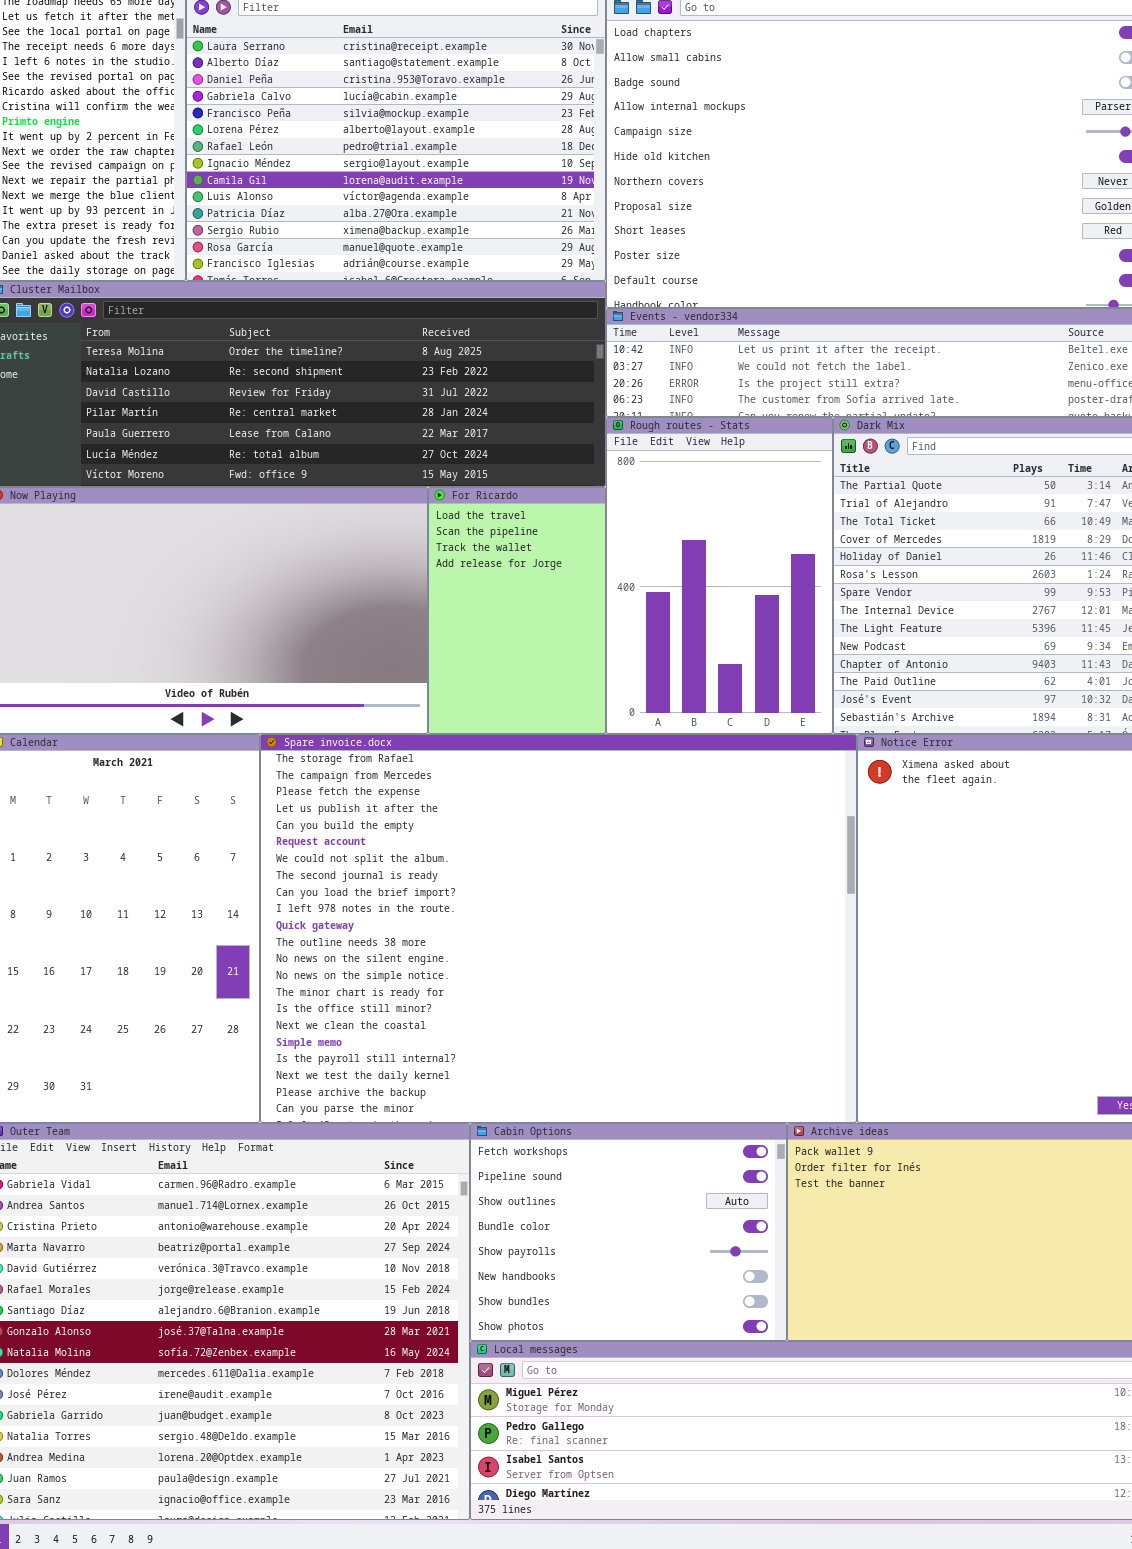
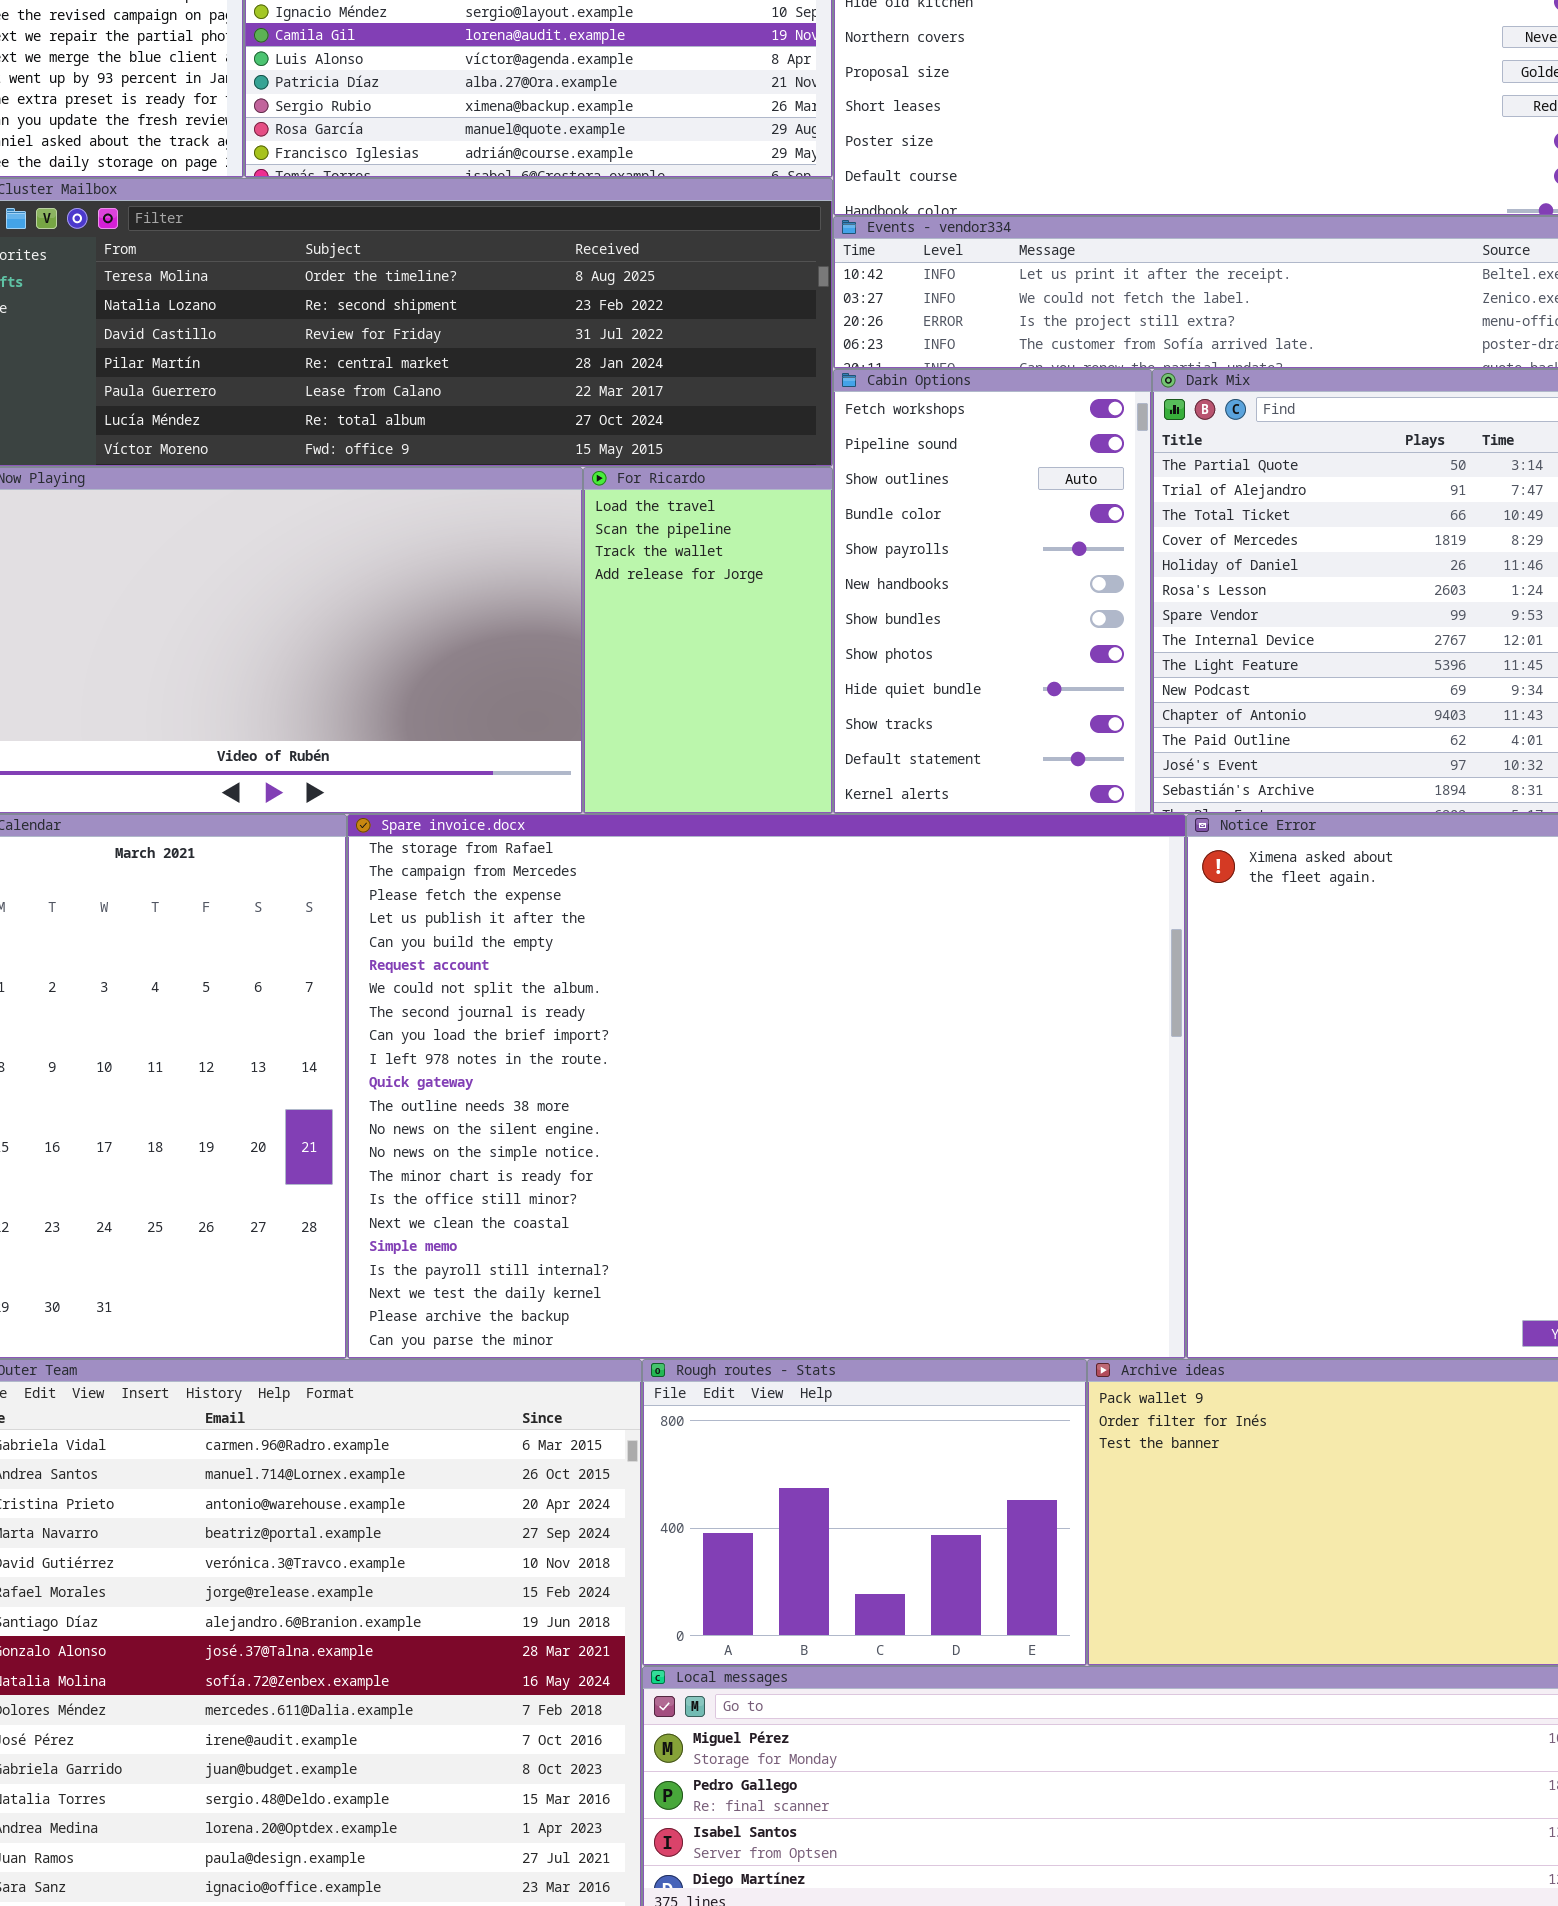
Rough routes - Stats: [606,417,833,734] -> [642,1359,1087,1666], moved, resized
Cabin Options: [470,1123,787,1341] -> [833,369,1152,814], moved, resized

